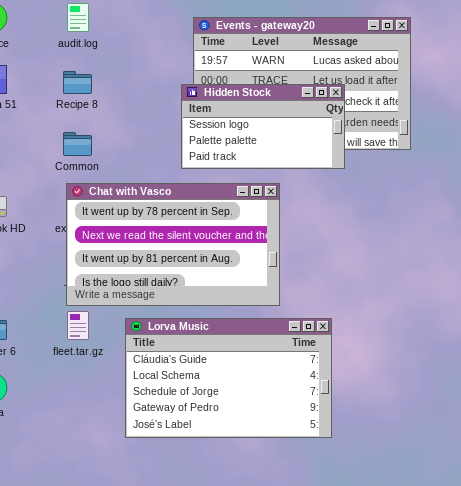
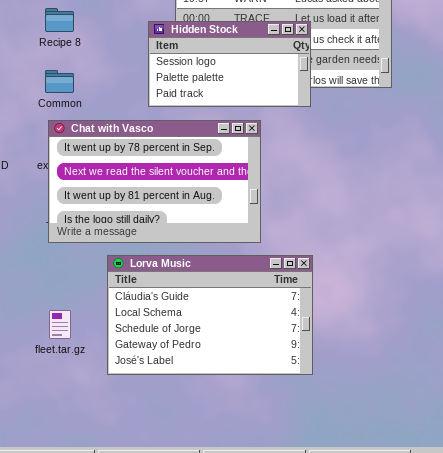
Hidden Stock: [181,84,345,169] -> [148,21,311,107], moved
fleet.tar.gz: [67,311,89,340] -> [49,310,71,339], moved

